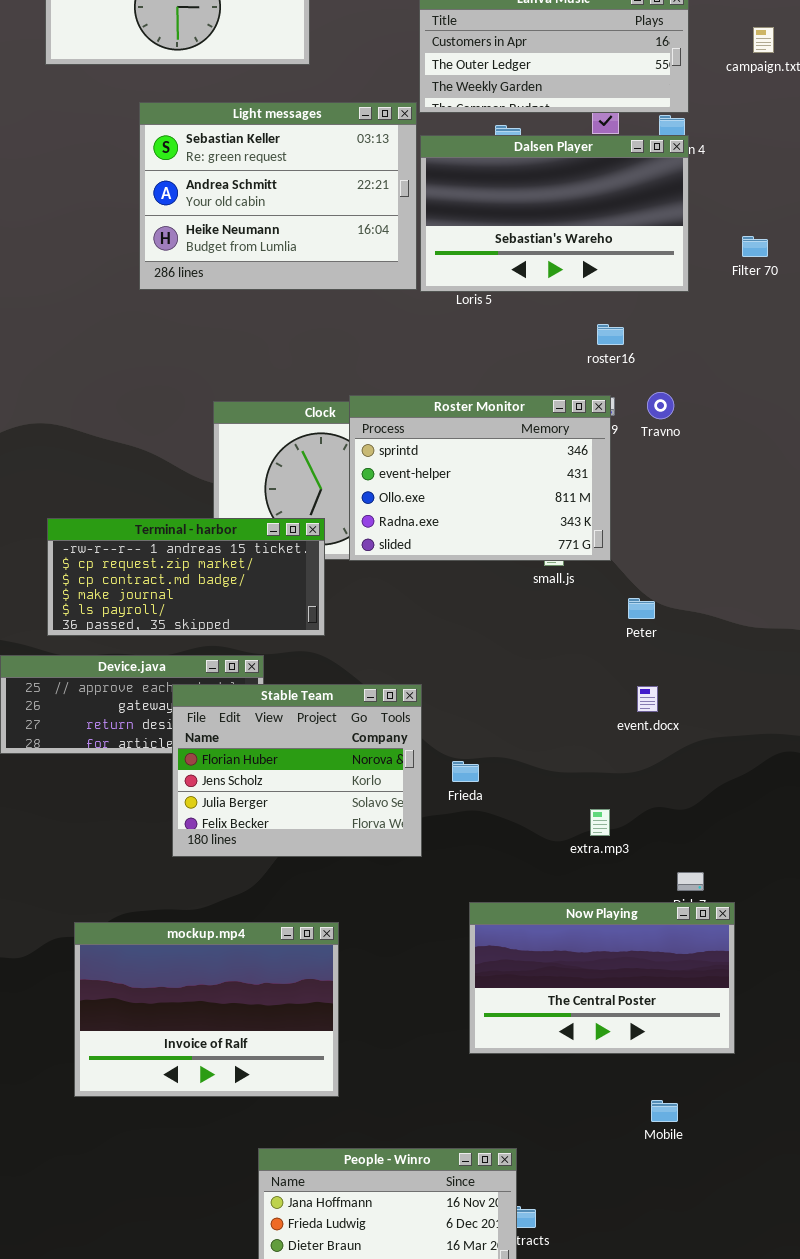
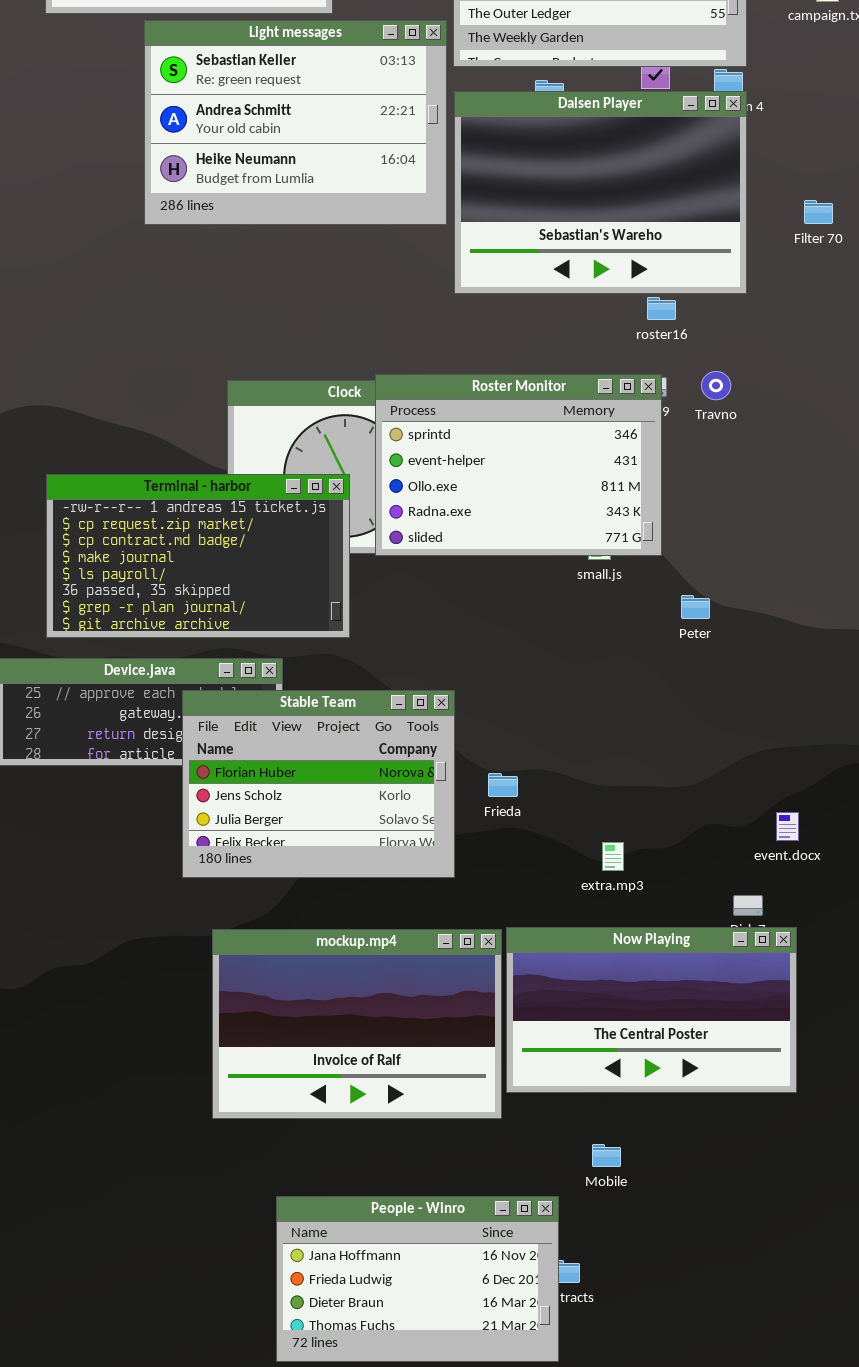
Light messages: [139,102,417,290] -> [144,20,447,225], moved
Dalsen Player: [420,135,689,292] -> [454,91,747,294], resized
Terminal - harbor: [47,518,325,636] -> [46,474,350,638], resized
event.docx: [637,686,658,712] -> [776,812,799,841], moved
extra.mp3: [590,809,610,836] -> [602,842,624,871], moved
mockup.mp4: [74,922,339,1097] -> [212,929,502,1119], moved
Mobile: [651,1100,678,1122] -> [592,1144,621,1167], moved

